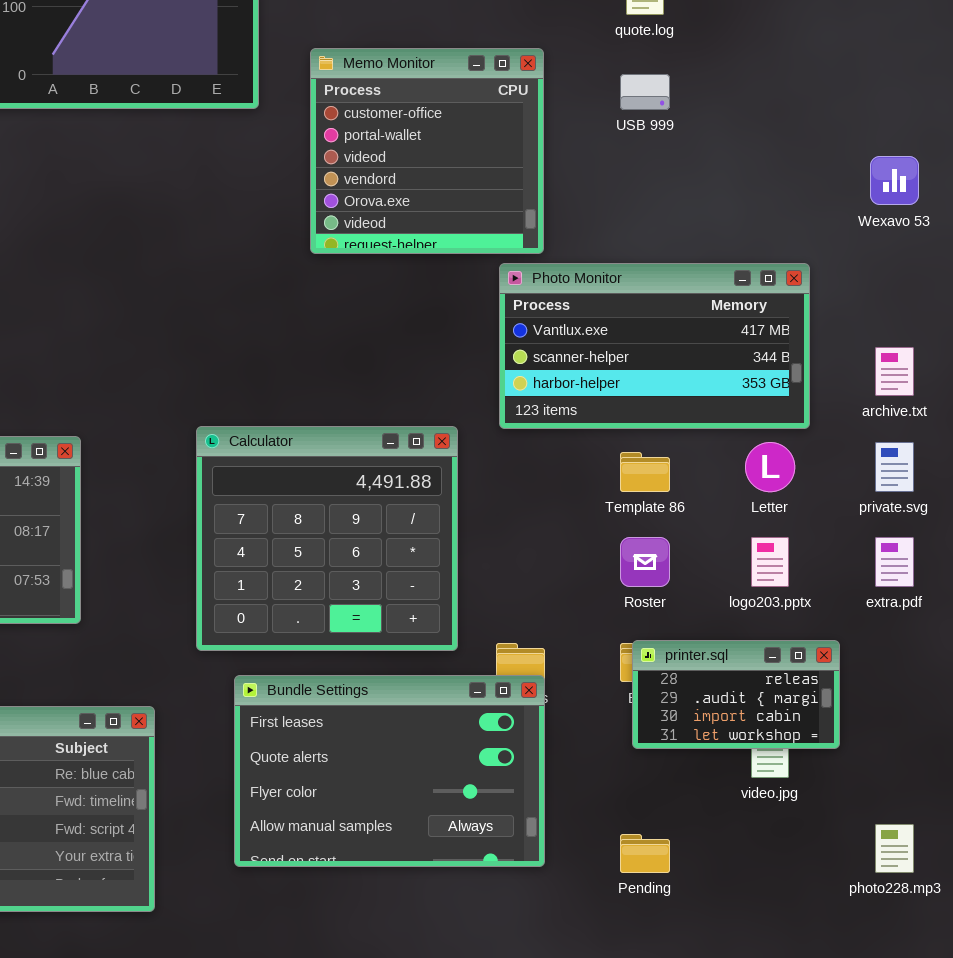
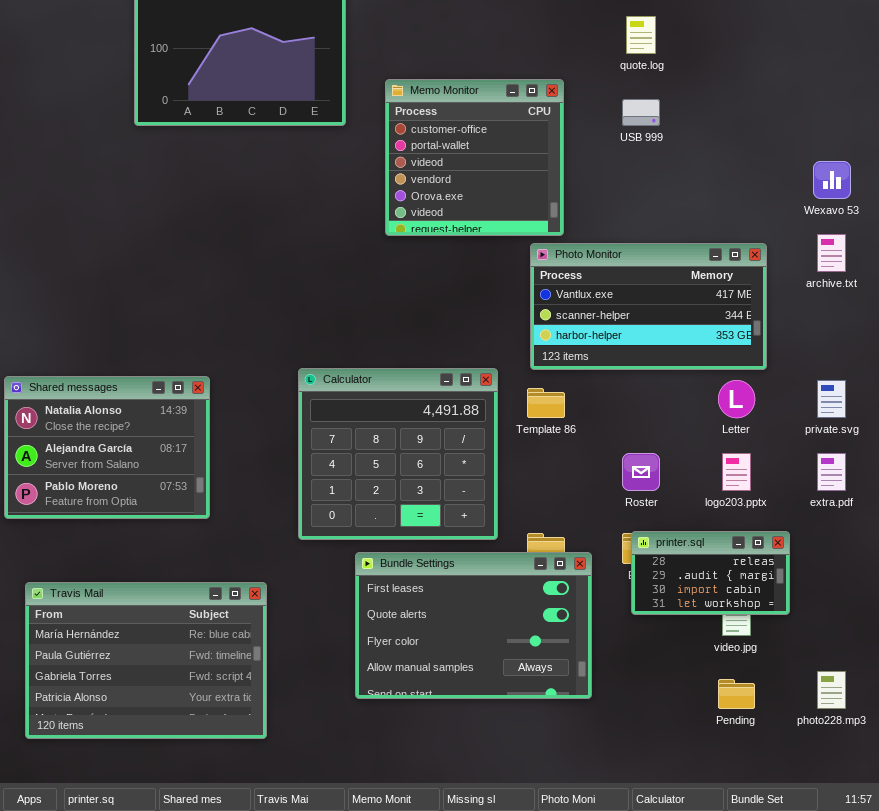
archive.txt: [875,347,914,396] -> [817,234,846,272], moved
Template 86: [620,452,670,492] -> [527,388,565,418], moved
Bundle Settings: [234,675,545,867] -> [355,552,592,699], moved
Pending: [620,834,670,873] -> [718,679,755,709], moved

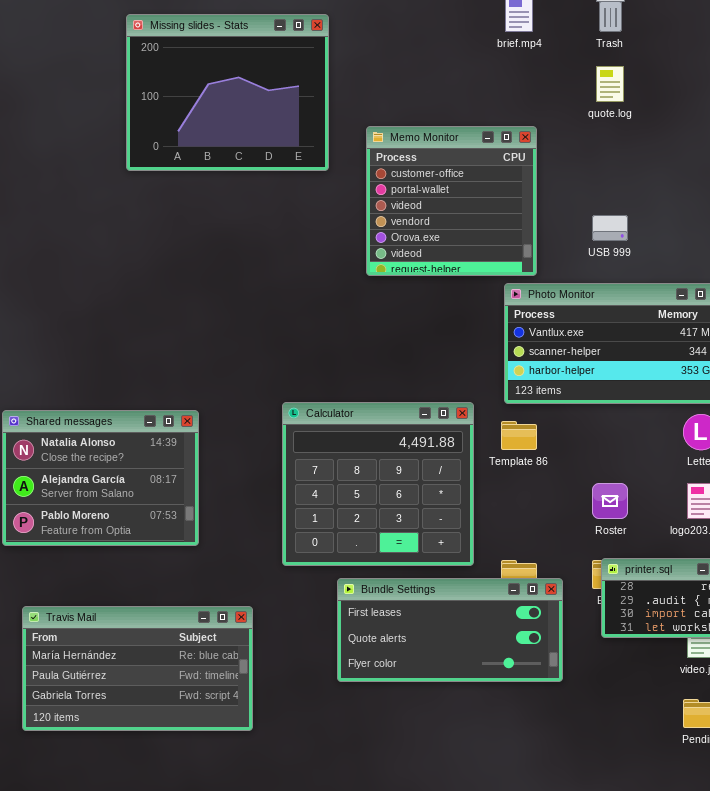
USB 999: [622,99,660,126] -> [592,215,628,241], moved
Bundle Settings: [355,552,592,699] -> [337,578,563,682], resized
Travis Mail: [25,582,267,739] -> [22,606,253,731], resized

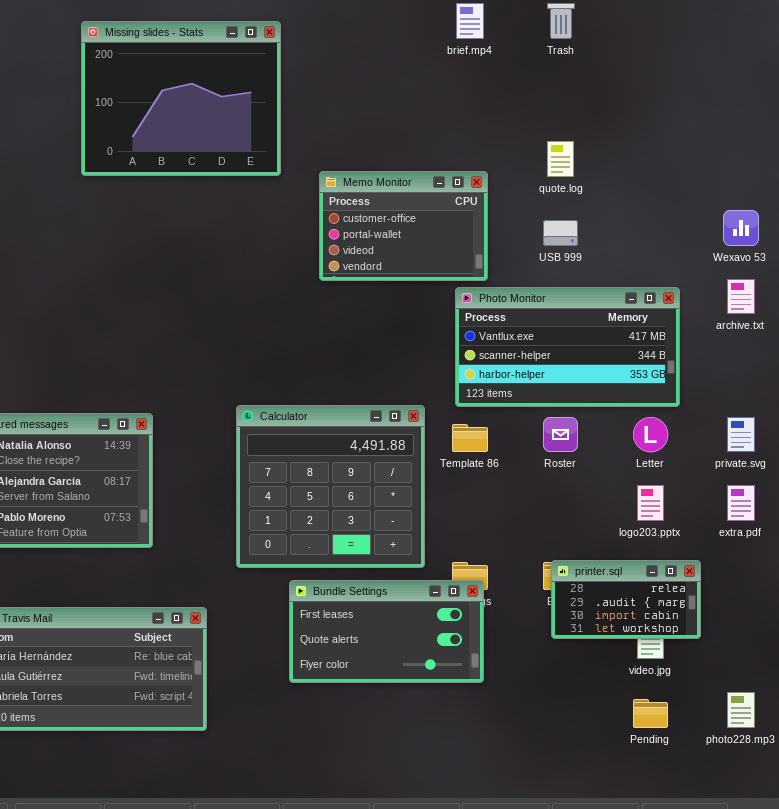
quote.log: [596,66,624,102] -> [547,141,574,177], moved
Memo Monitor: [366,126,537,276] -> [319,171,488,281], resized
Roster: [592,483,628,519] -> [543,417,578,452], moved
Bundle Settings: [337,578,563,682] -> [289,580,484,683], resized

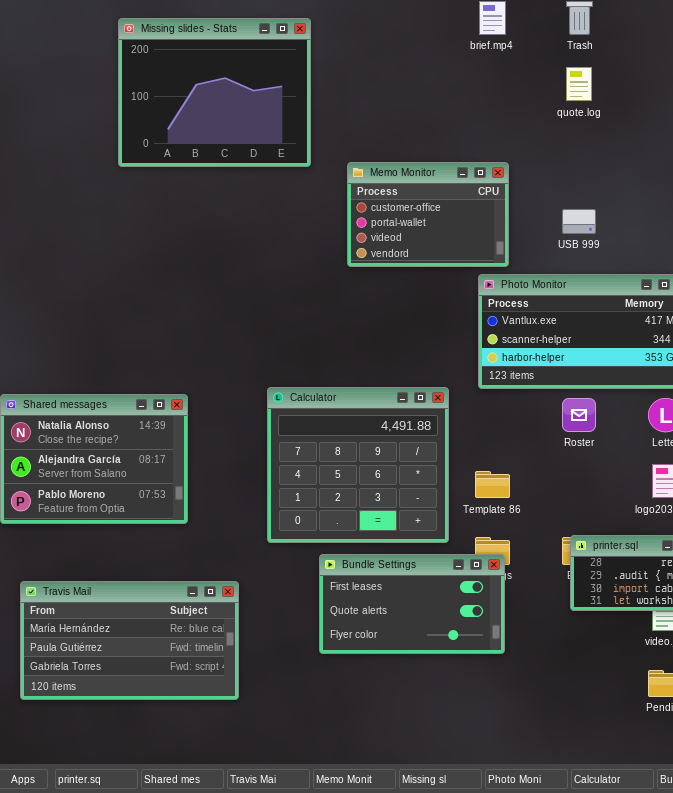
quote.log: [547,141,574,177] -> [566,67,592,101], moved
Template 86: [452,424,488,452] -> [475,471,510,498], moved

